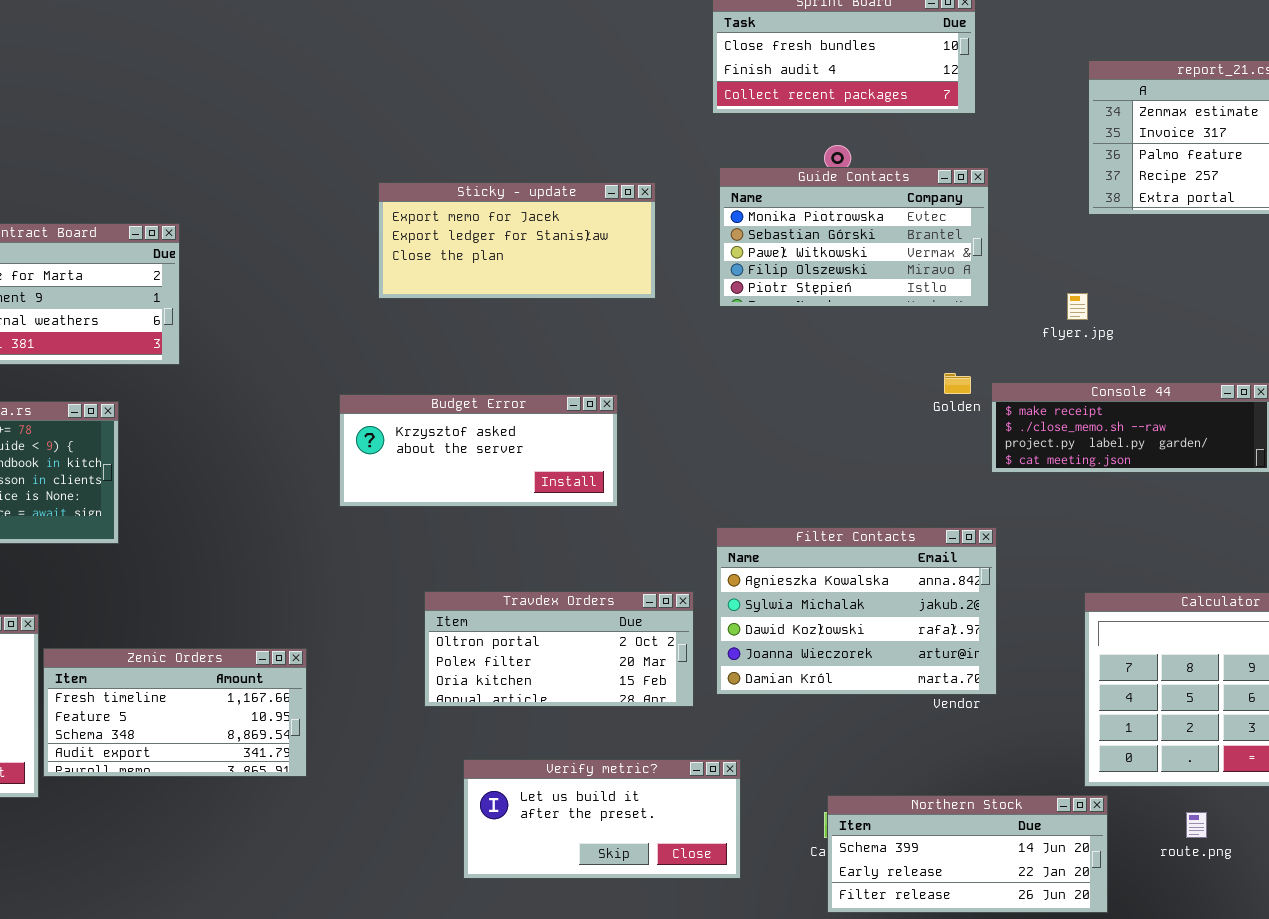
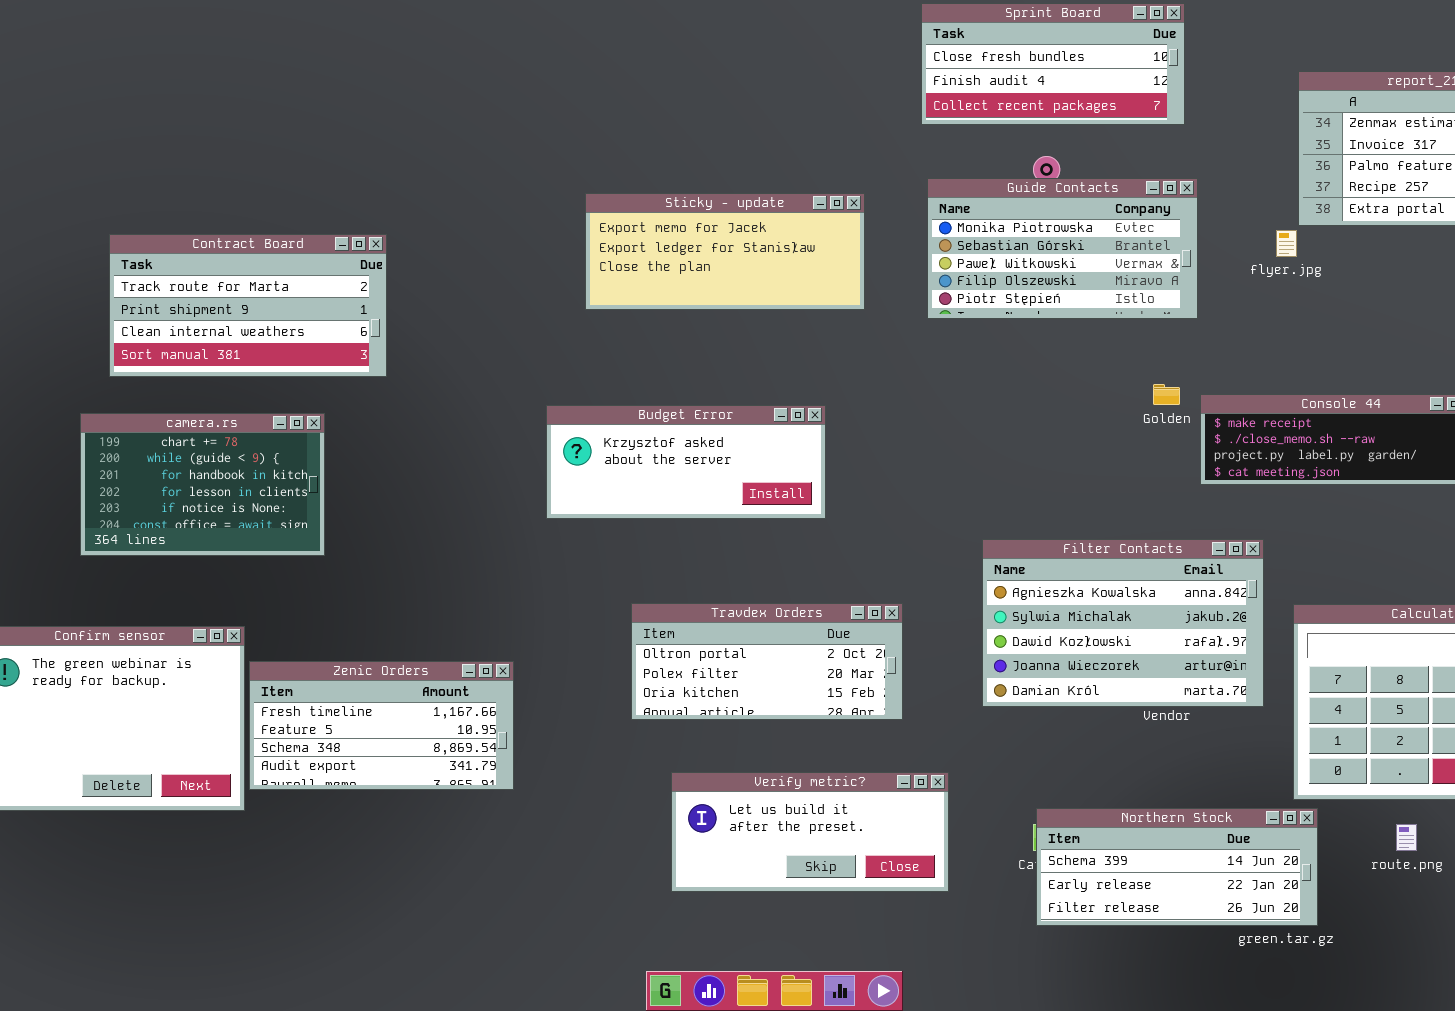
flyer.jpg: [1067,293,1088,320] -> [1276,230,1297,257], moved
Filter Contacts: [716,527,997,695] -> [982,539,1264,707], moved

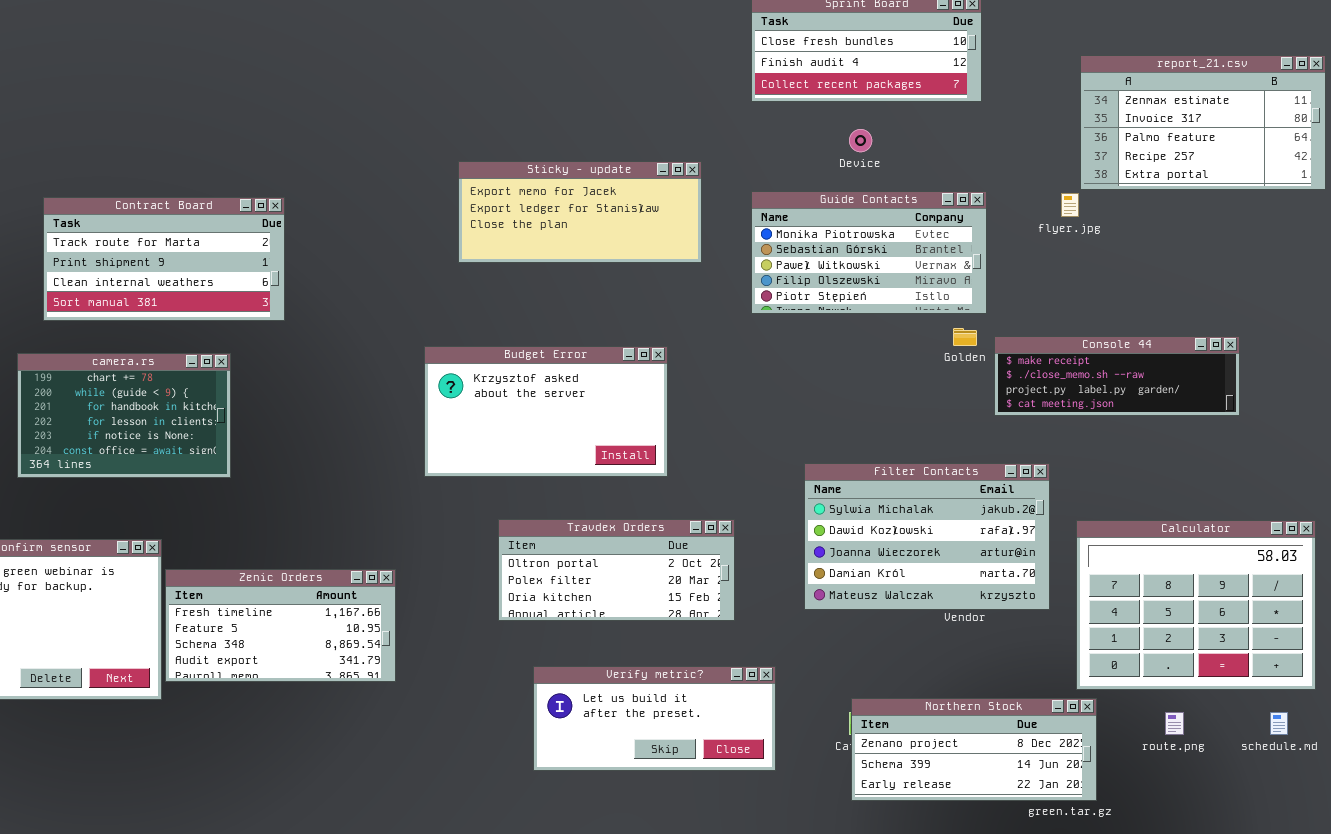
Guide Contacts: [927,178,1198,319] -> [751,191,987,314], moved
Budget Error: [546,405,826,519] -> [424,346,668,477], resized
Filter Contacts: [982,539,1264,707] -> [804,463,1050,610], scrolled down 1 row
Northern Stock: [1036,808,1318,926] -> [851,698,1097,801], scrolled up 1 row

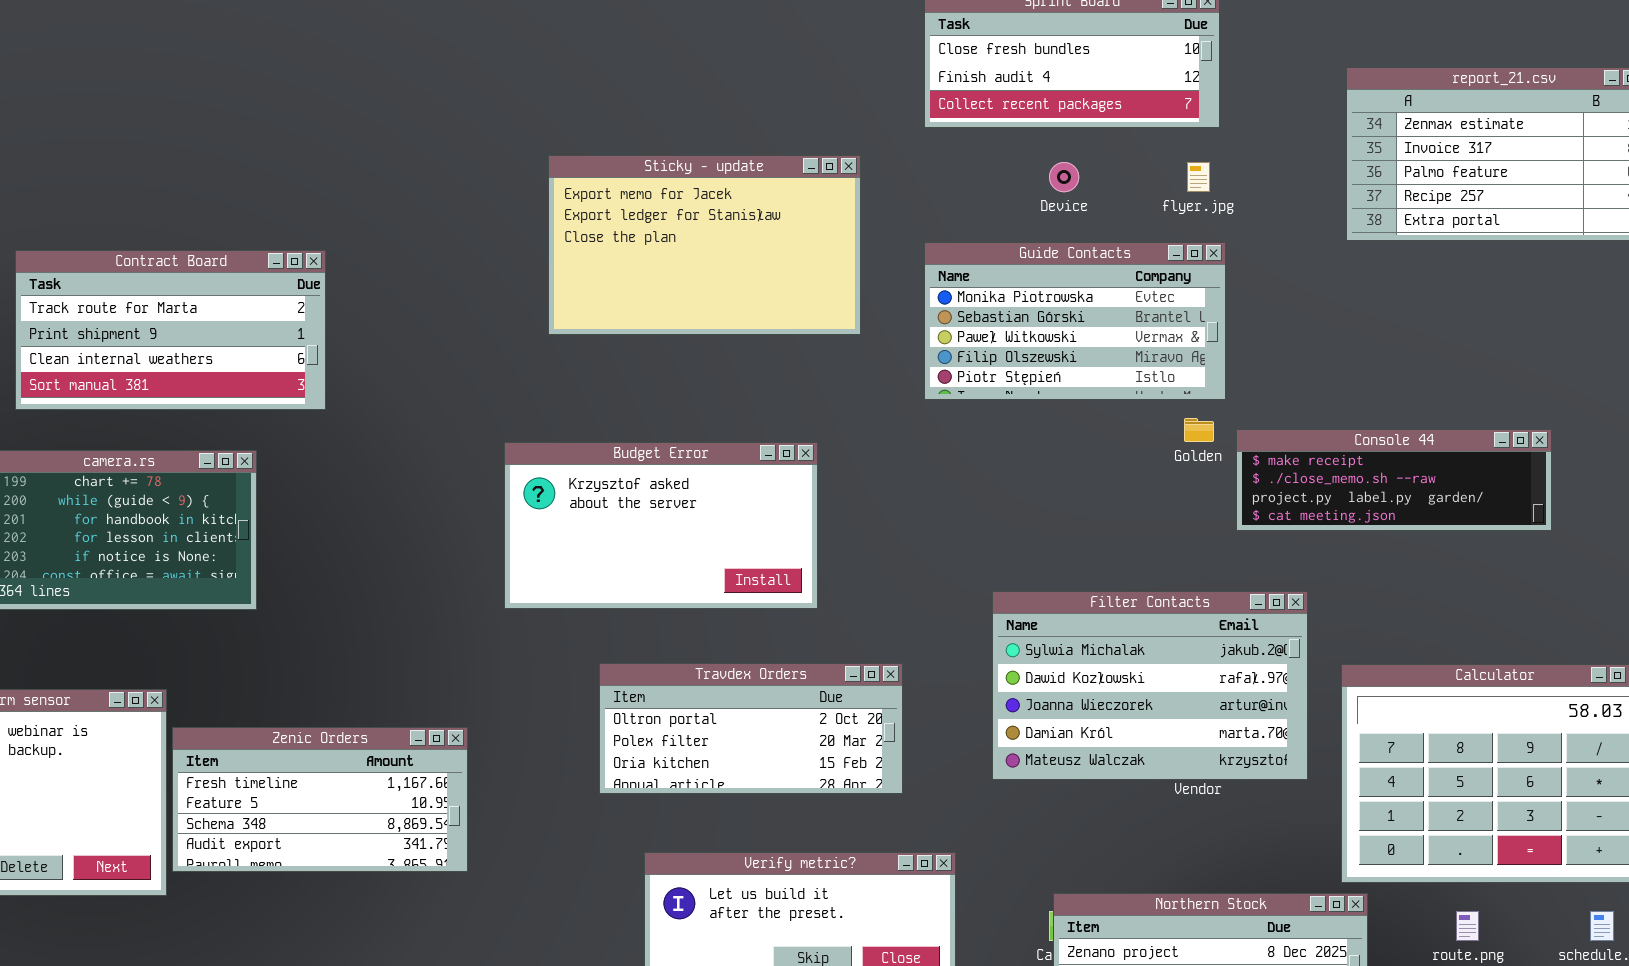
Sticky - update: [458,161,702,263] -> [548,155,861,335], resized
flyer.jpg: [1061,193,1079,217] -> [1187,162,1210,192], moved

